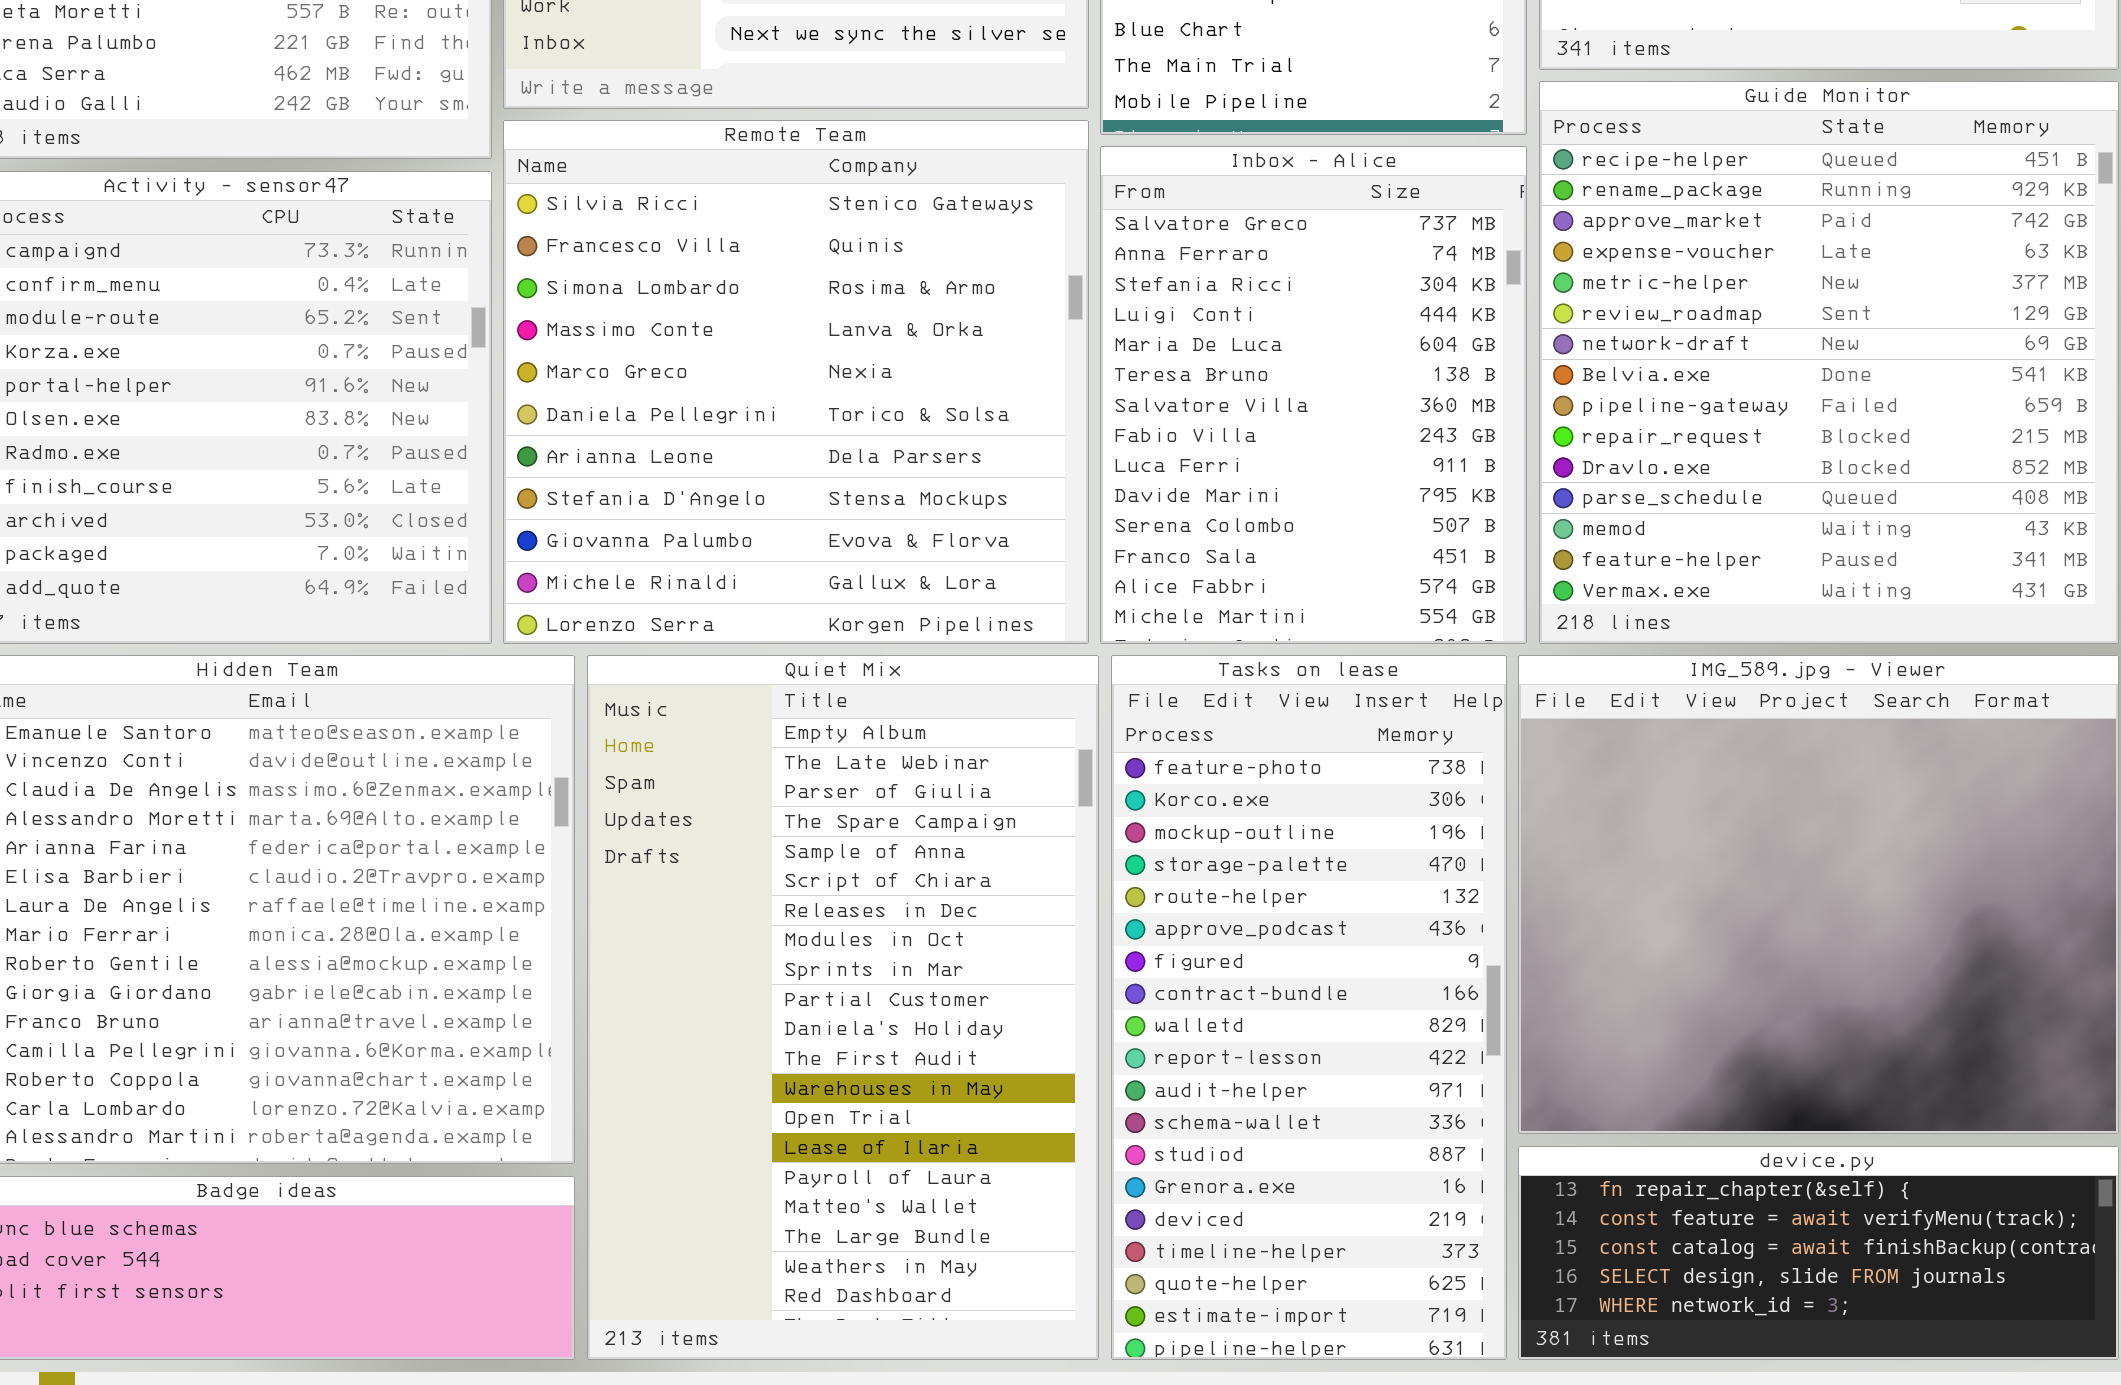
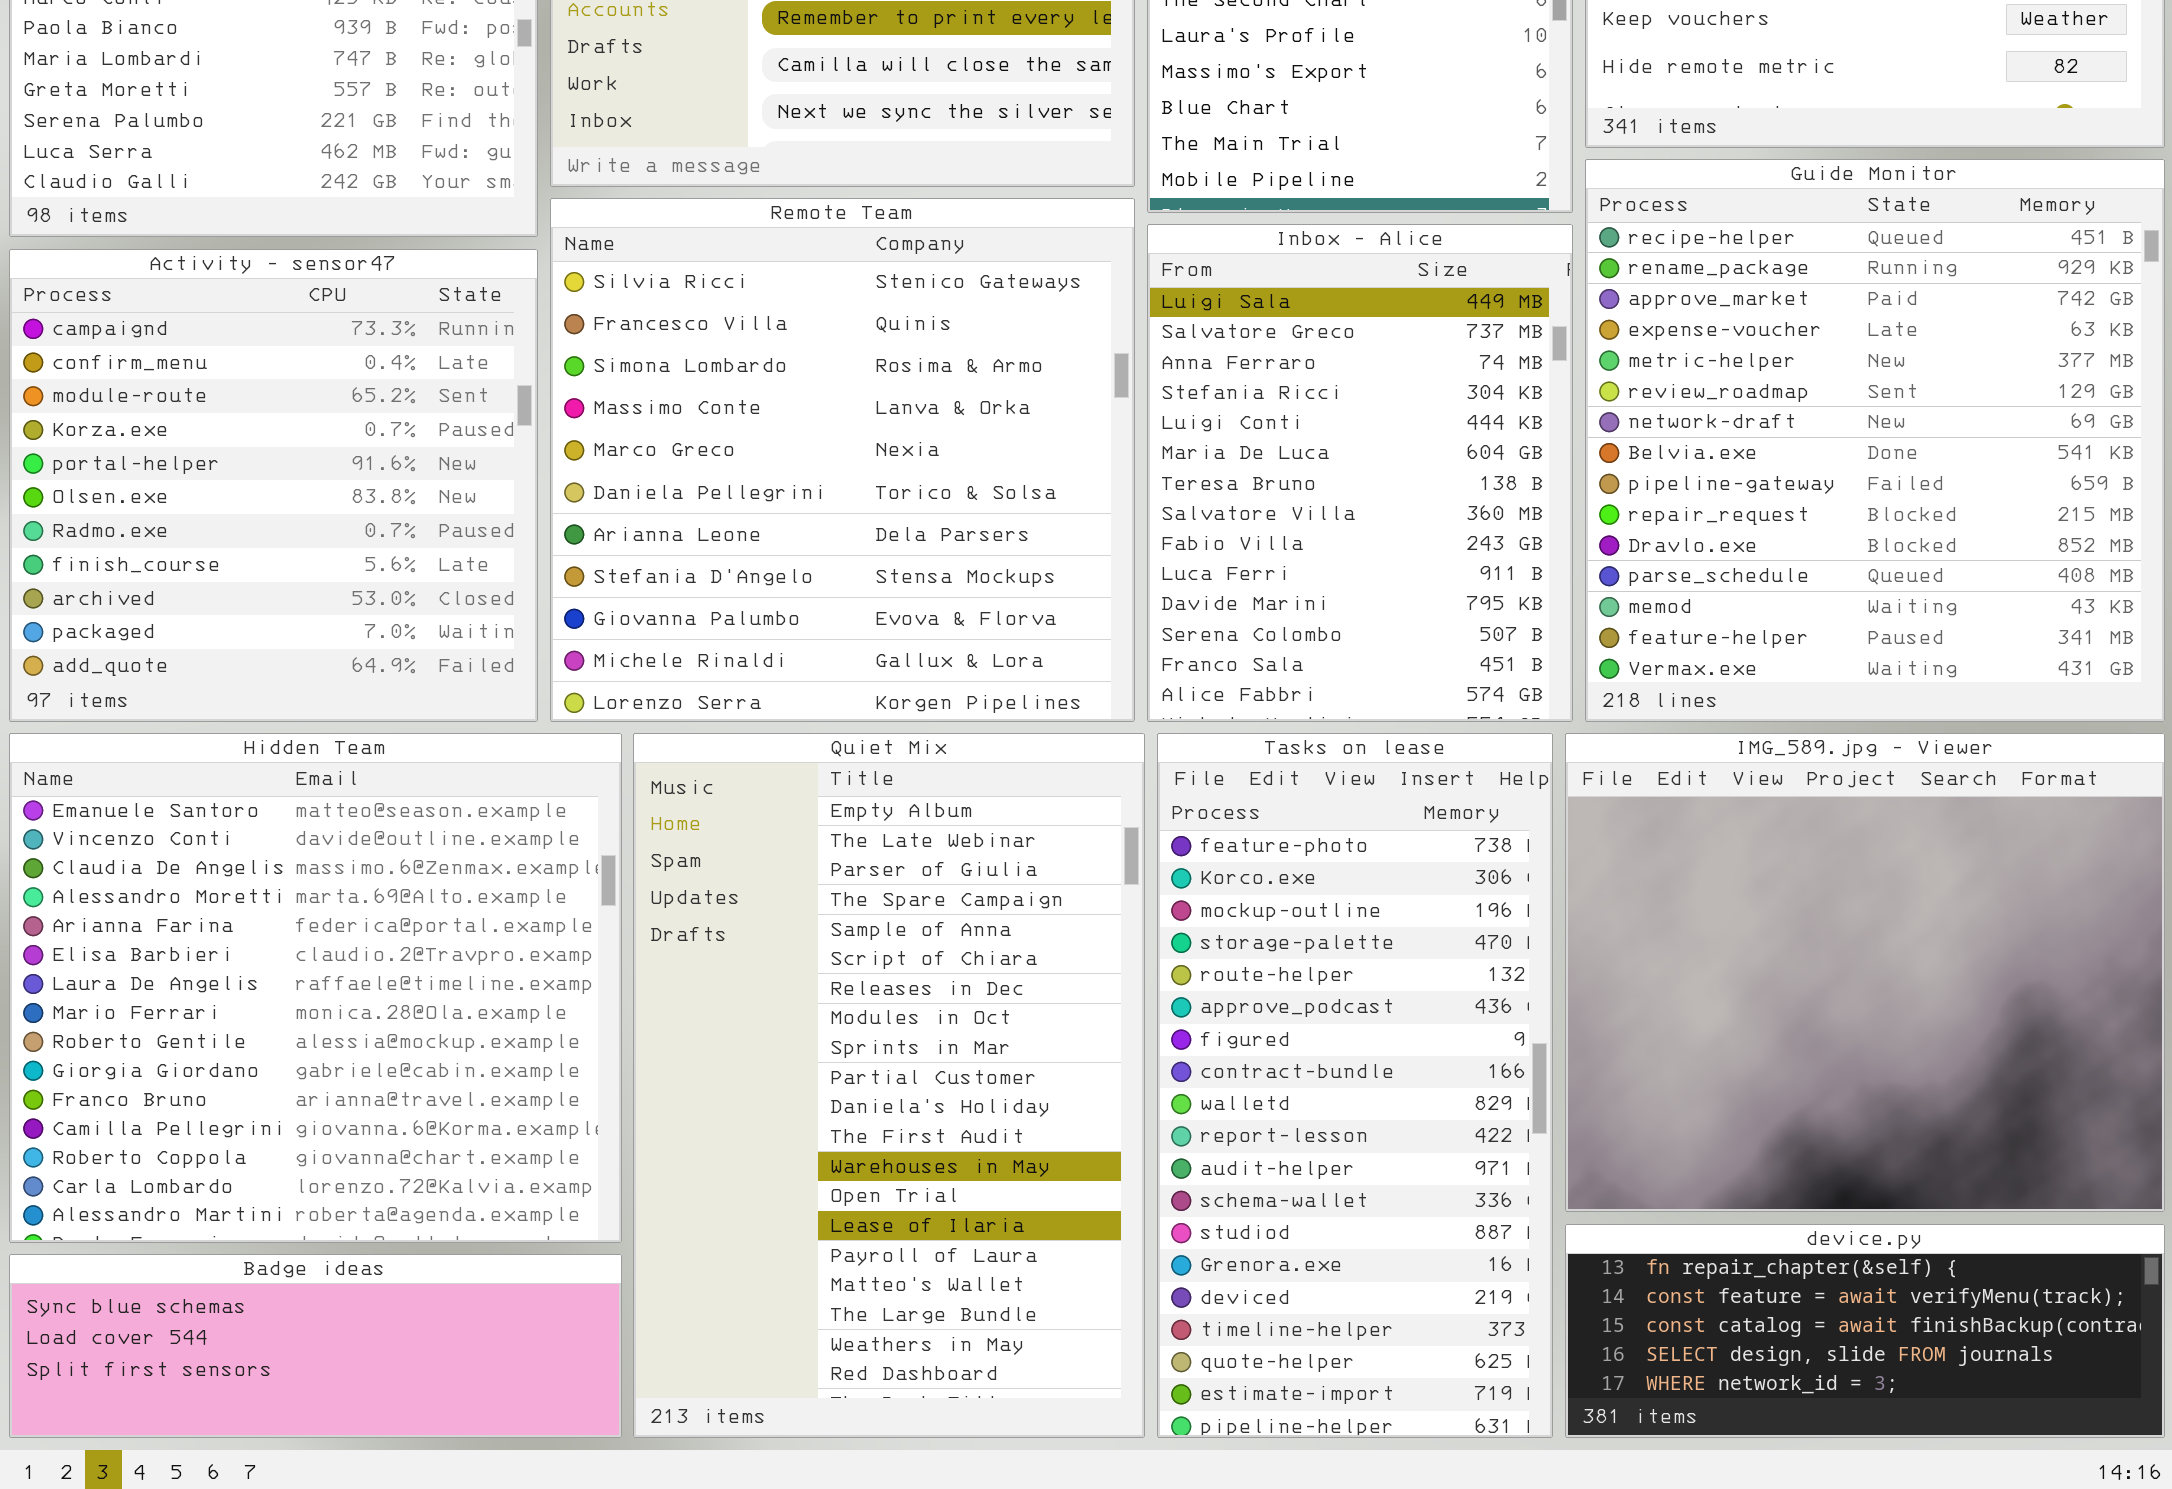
Inbox - Alice: [1100,146,1527,644] -> [1147,224,1573,722], scrolled up 1 row

